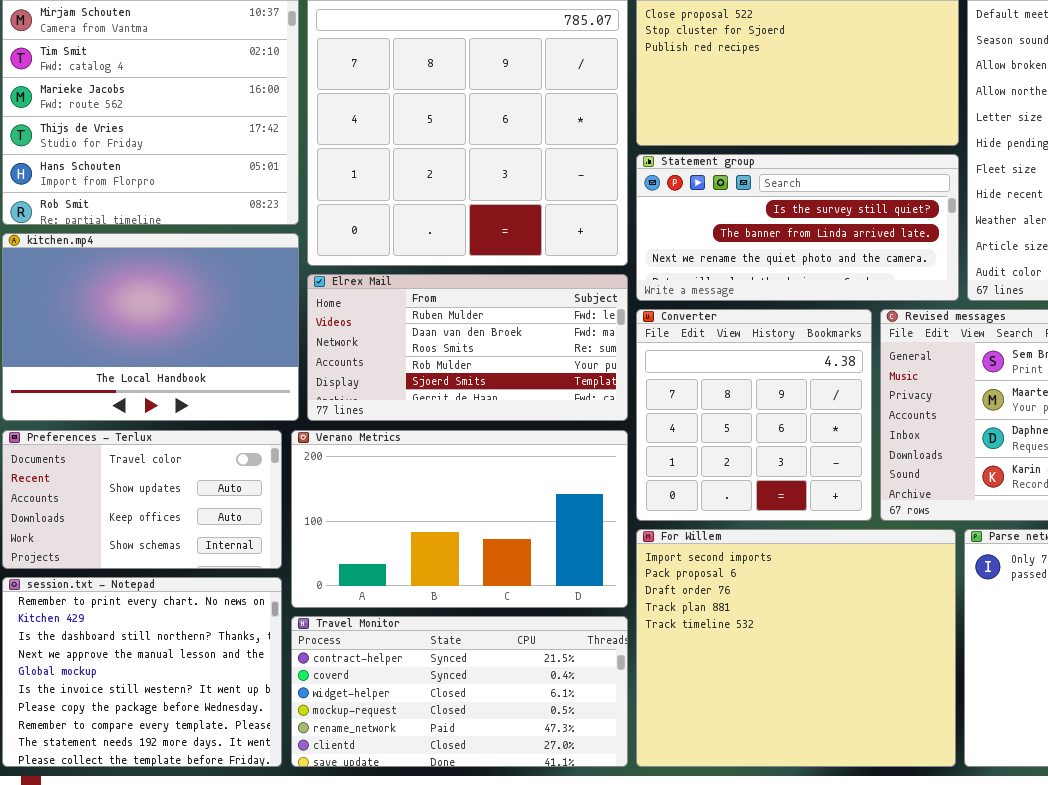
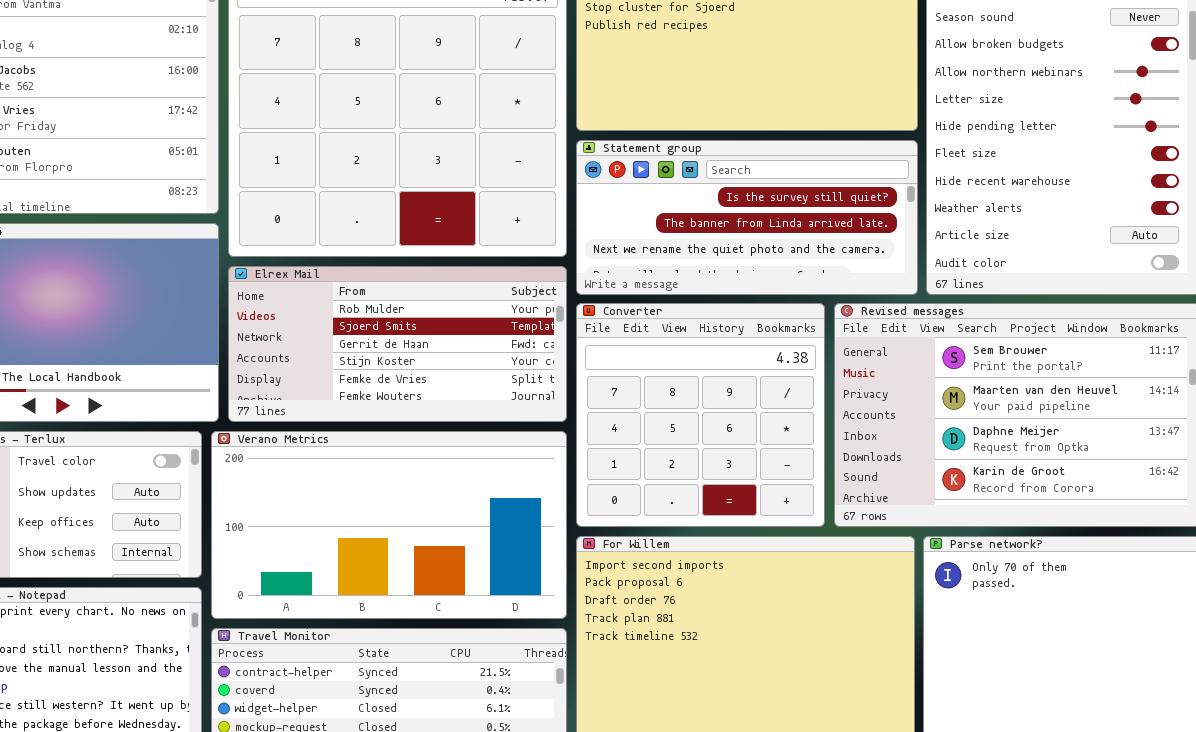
Elrex Mail: [307,274,628,421] -> [228,266,567,422], scrolled down 3 rows

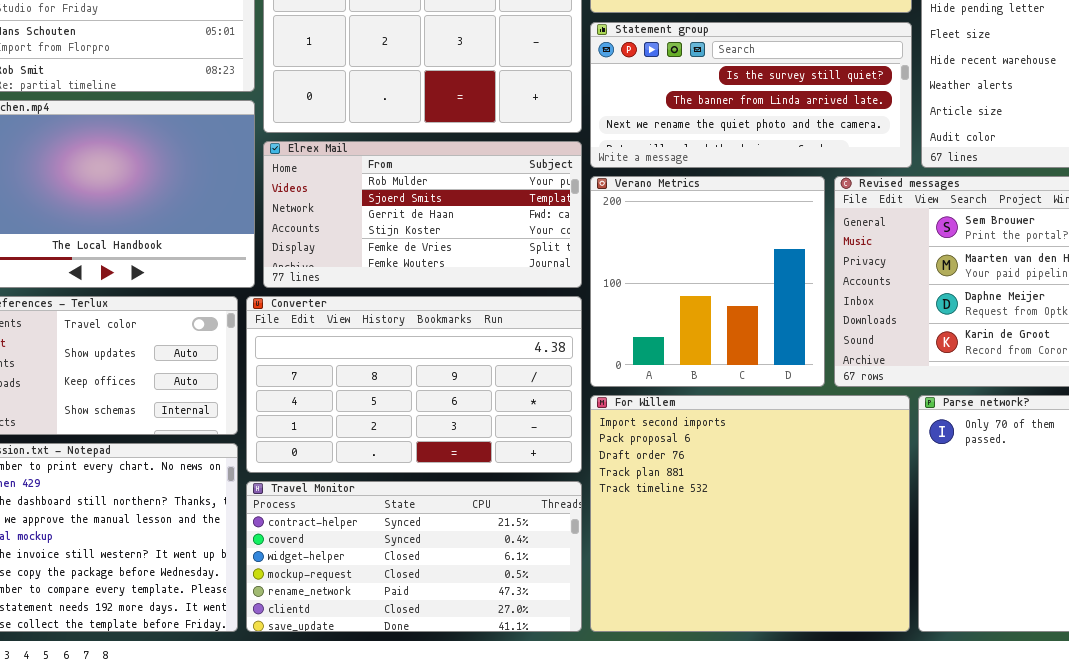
Converter: [576,303,825,527] -> [246,296,582,473], moved, resized
Verano Metrics: [211,431,567,619] -> [590,176,825,387], moved, resized

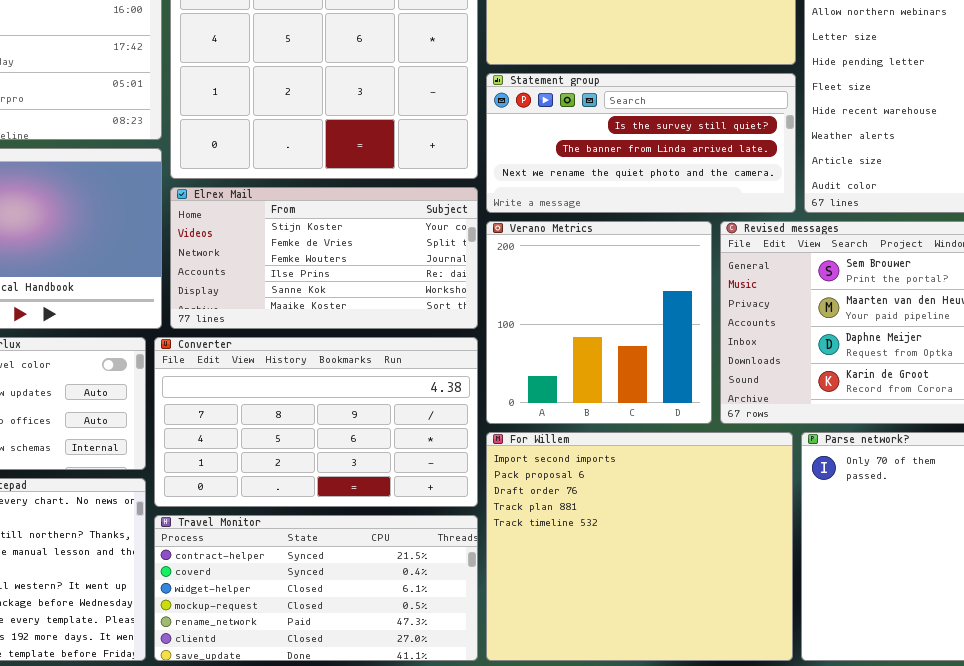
Elrex Mail: [263,141,582,288] -> [170,187,478,329], scrolled down 3 rows

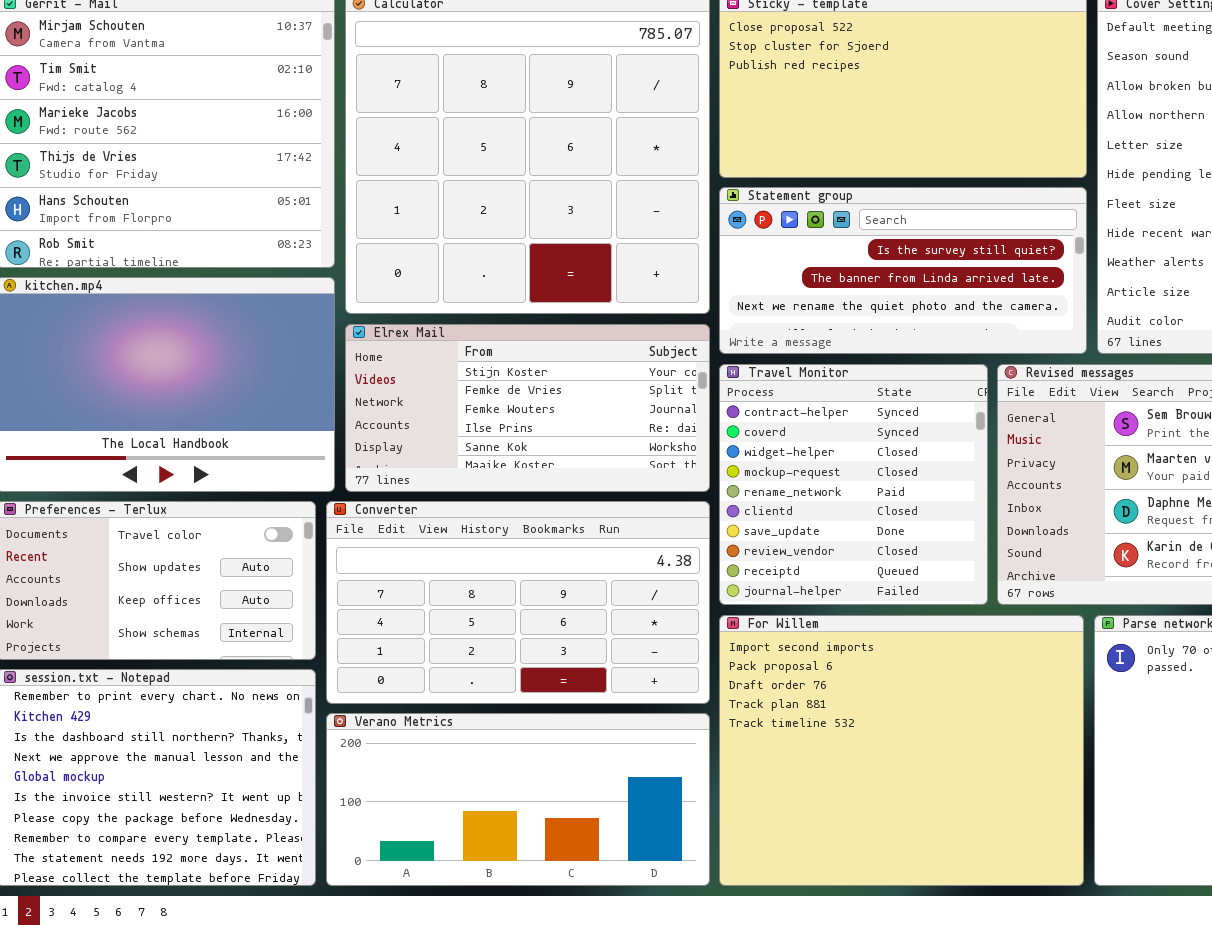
Verano Metrics: [486,221,712,424] -> [326,713,710,886], moved, resized
Travel Monitor: [154,515,478,661] -> [719,364,988,605], moved, resized

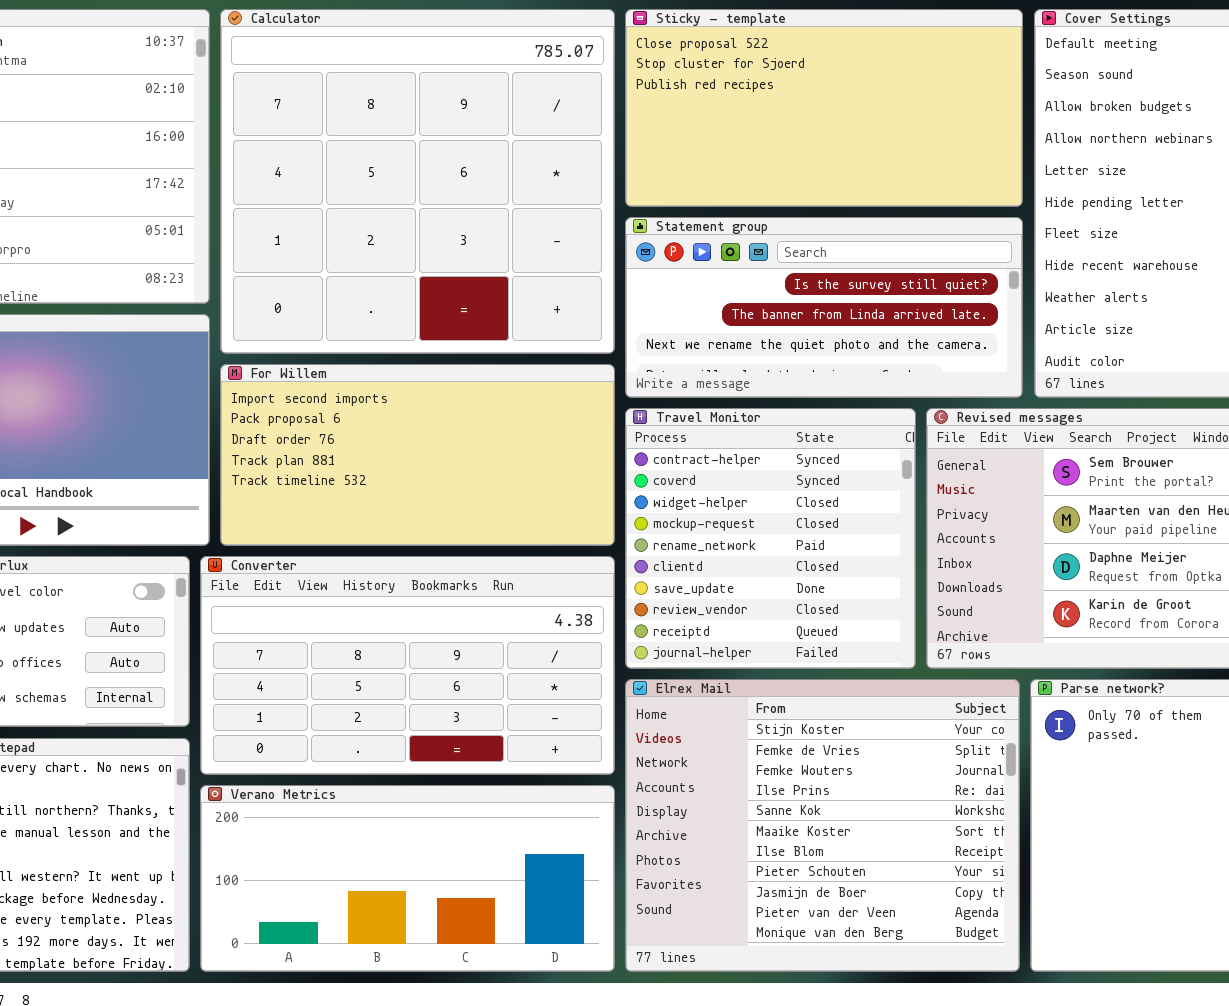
Elrex Mail: [345,324,710,492] -> [625,679,1020,972], moved, resized
For Willem: [719,615,1084,886] -> [220,364,615,546], moved, resized

